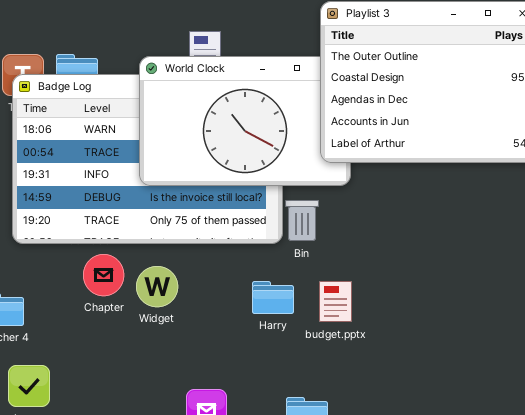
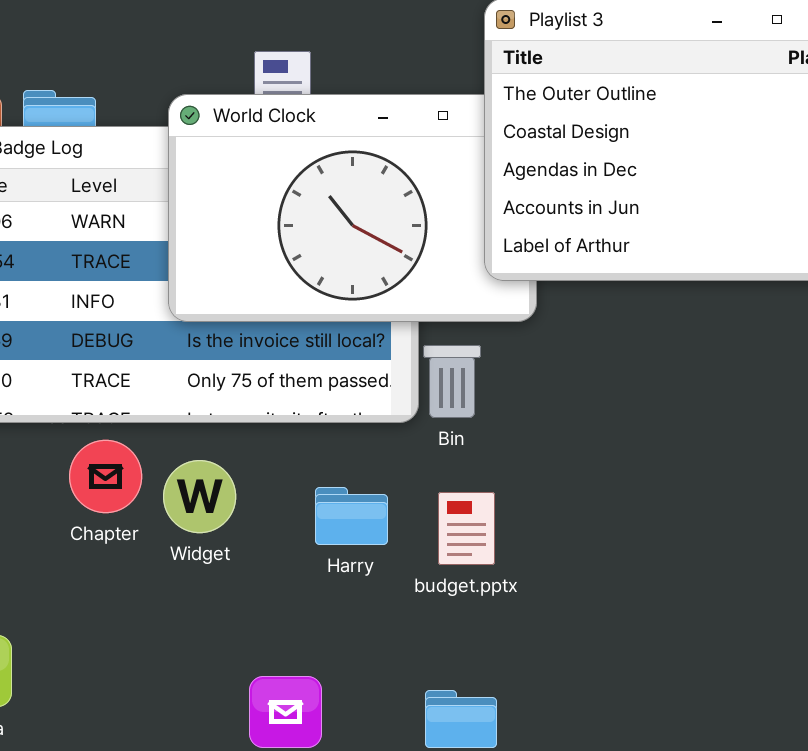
Harry: [252,281,294,314] -> [315,487,388,545], moved
budget.pptx: [319,281,352,322] -> [438,492,495,565], moved

